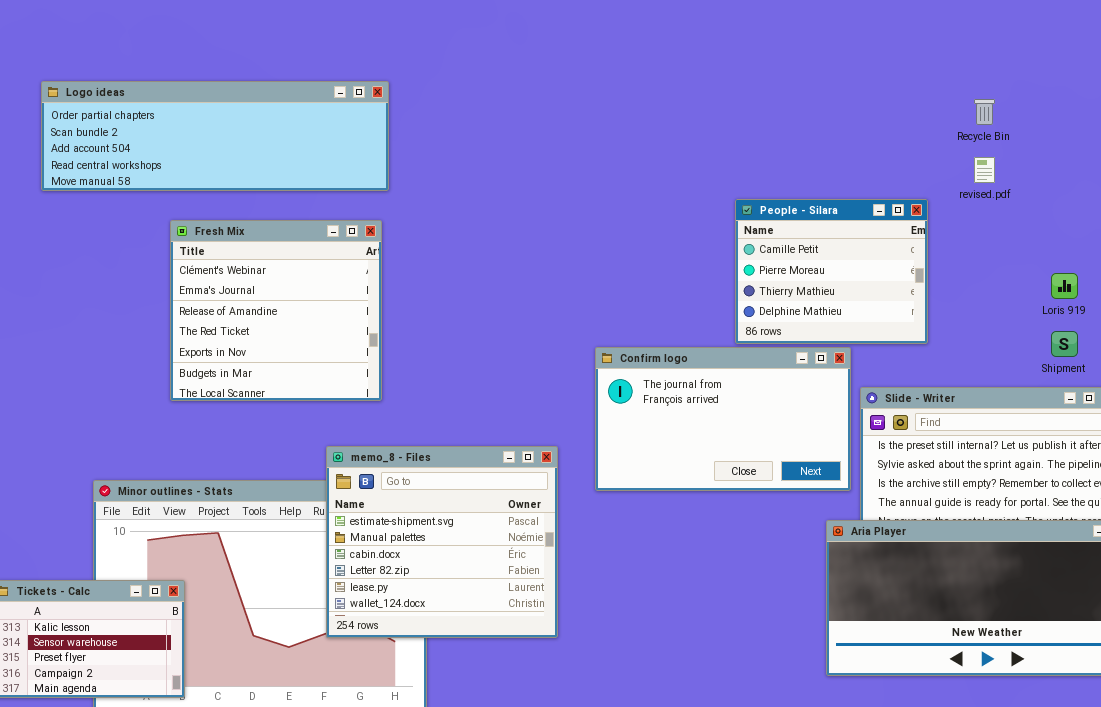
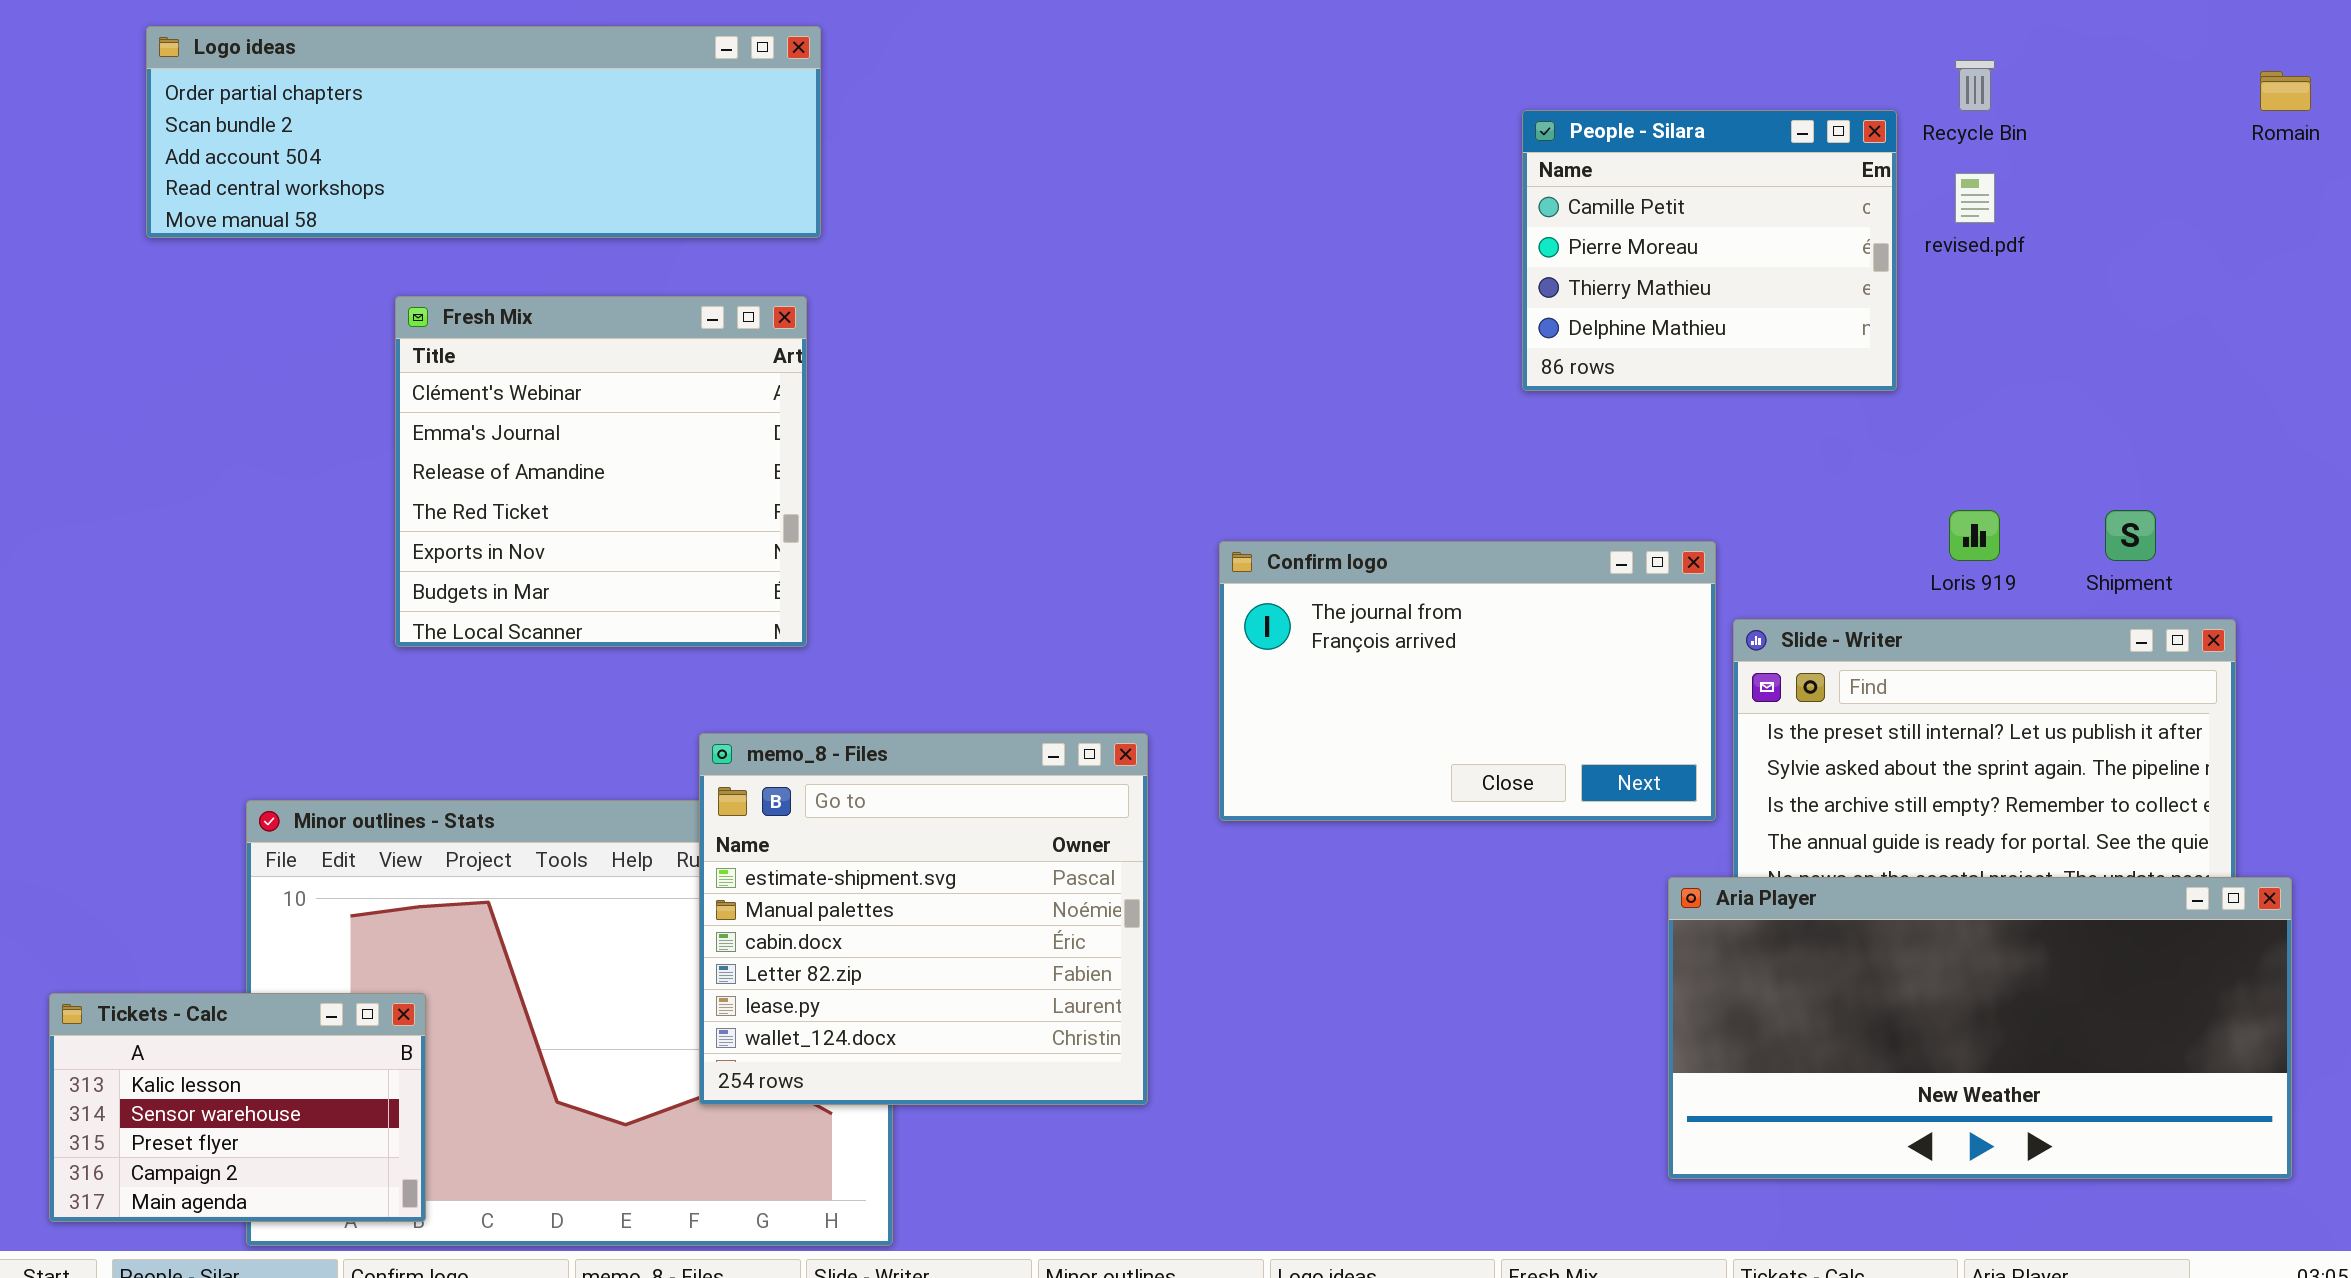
People - Silara: [735,199,928,344] -> [1522,110,1897,391], moved
Loris 919: [1051,273,1078,299] -> [1949,510,2000,561], moved

